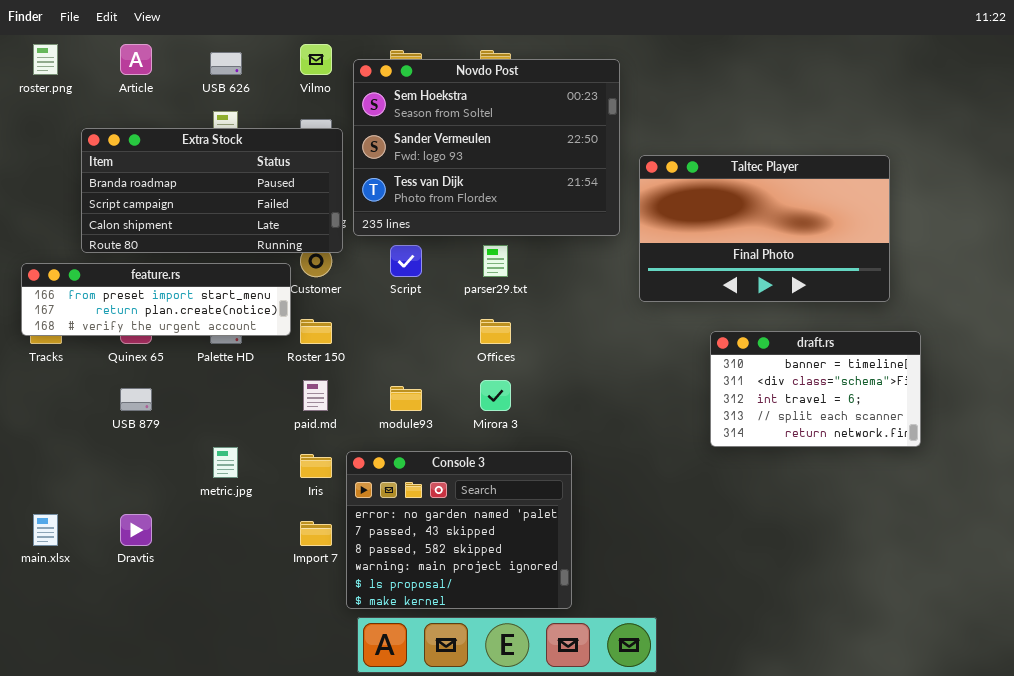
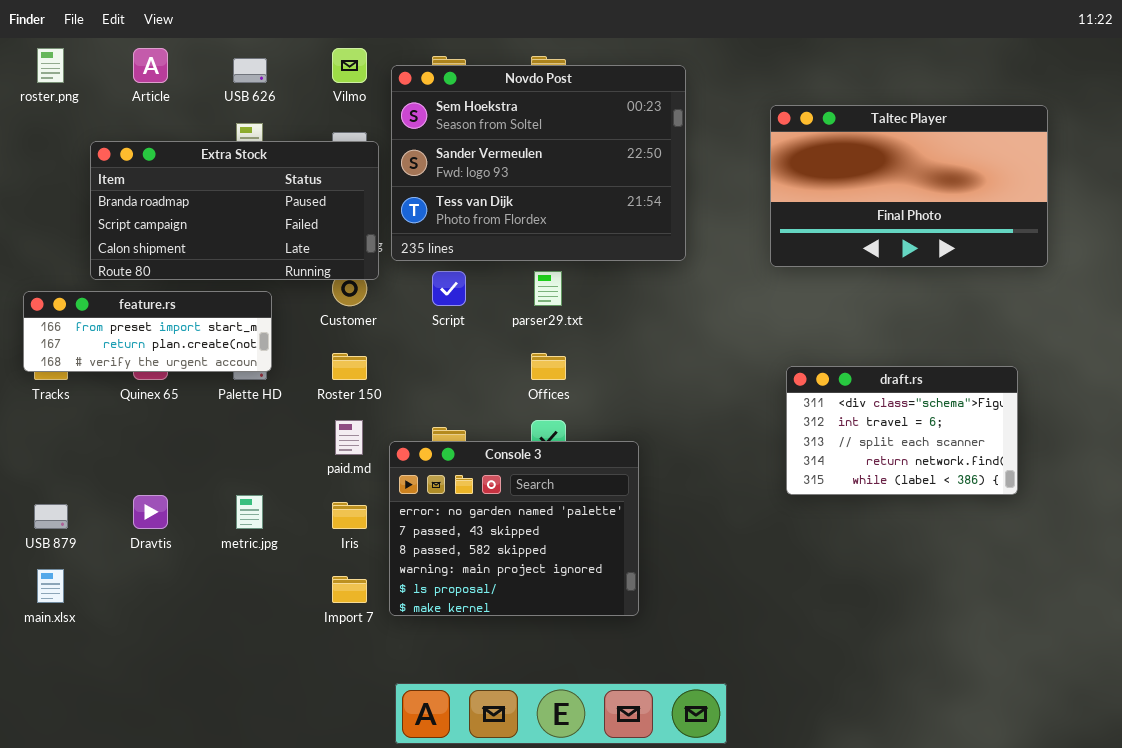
Taltec Player: [639,155,890,302] -> [770,105,1048,267], moved
feature.rs: [21,263,291,336] -> [23,291,272,372], resized
draft.rs: [710,331,921,447] -> [786,366,1018,495], scrolled down 1 row
USB 879: [120,388,152,411] -> [34,504,68,529], moved
Console 3: [346,451,572,609] -> [389,441,639,616], moved
Dravtis: [120,514,152,546] -> [133,495,168,529], moved

